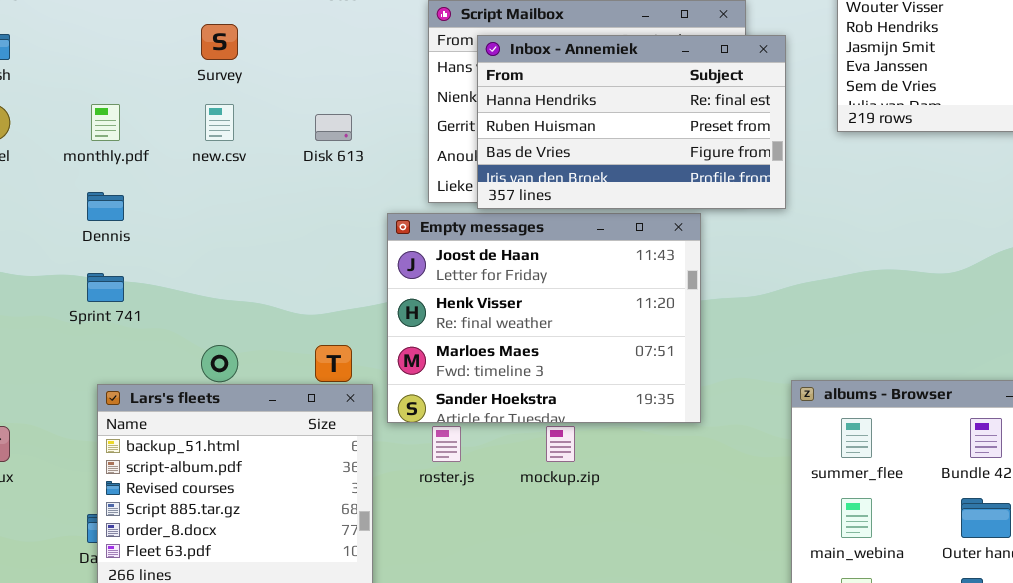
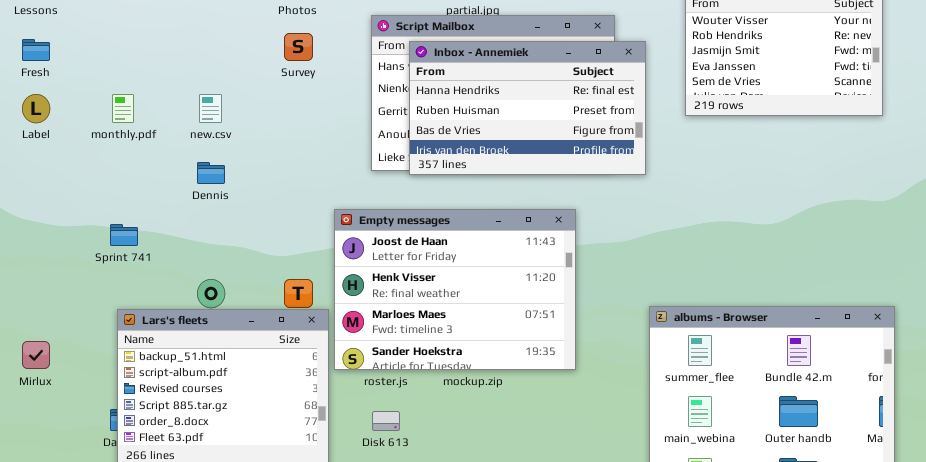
Survey: [201,24,238,60] -> [284,33,313,61], moved
Disk 613: [315,114,352,141] -> [372,411,400,431], moved
Dennis: [87,192,124,221] -> [197,162,225,184], moved
Empty messages: [387,213,701,423] -> [334,209,576,370], moved

